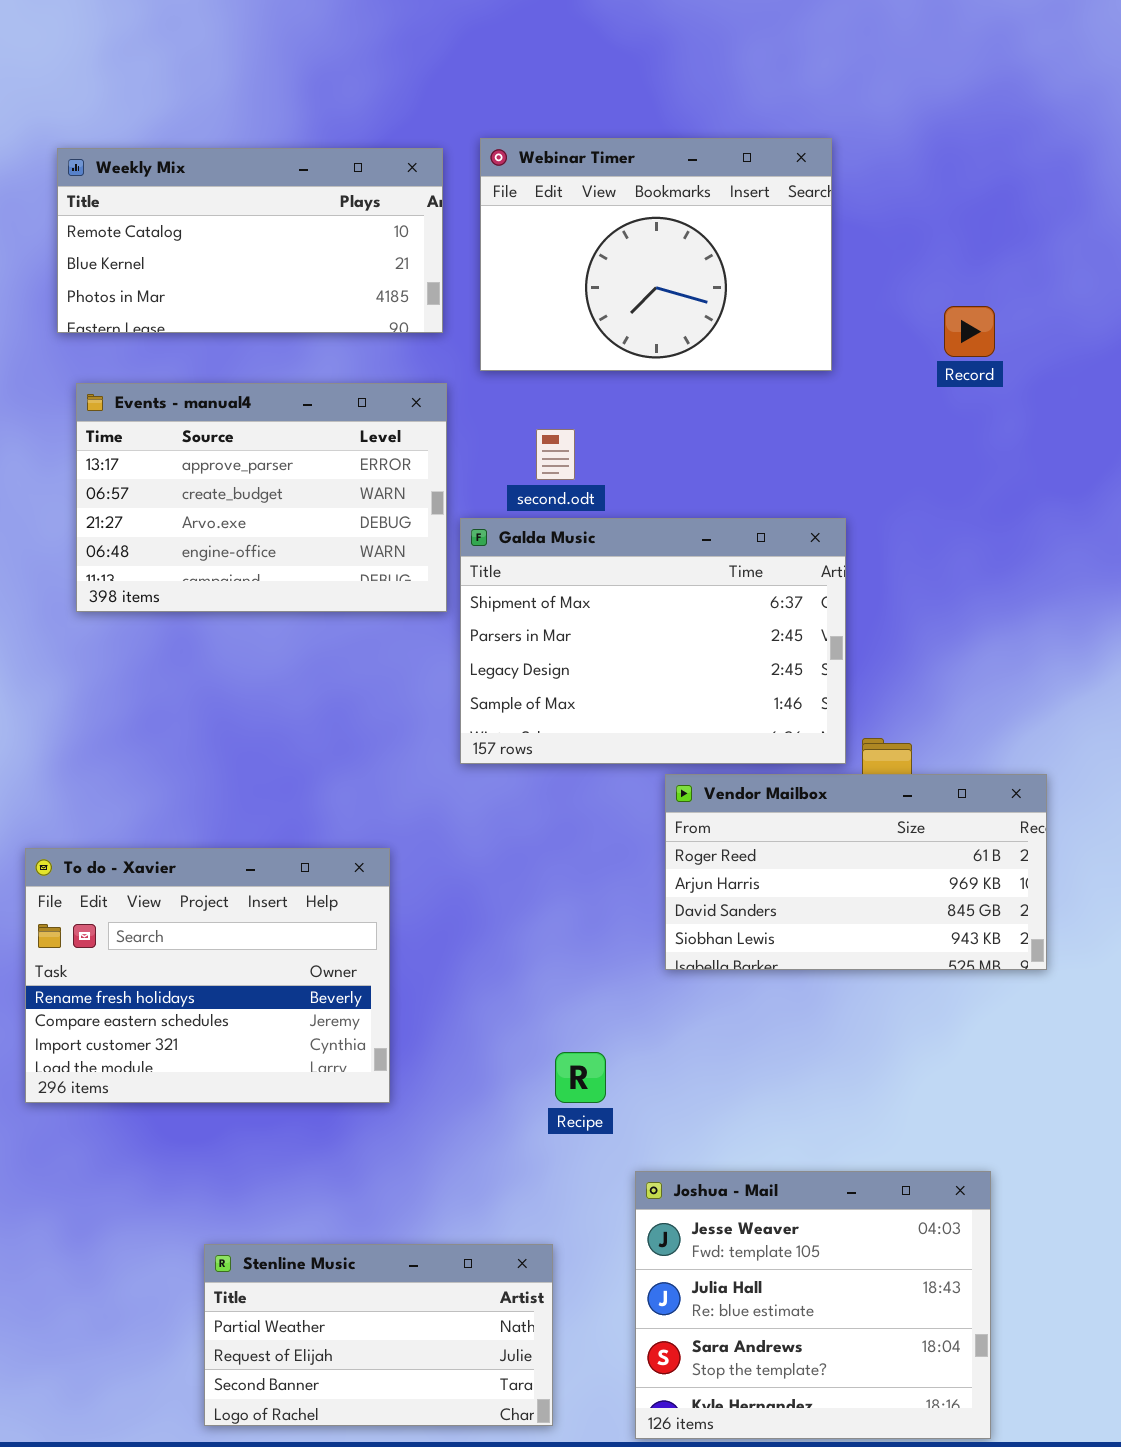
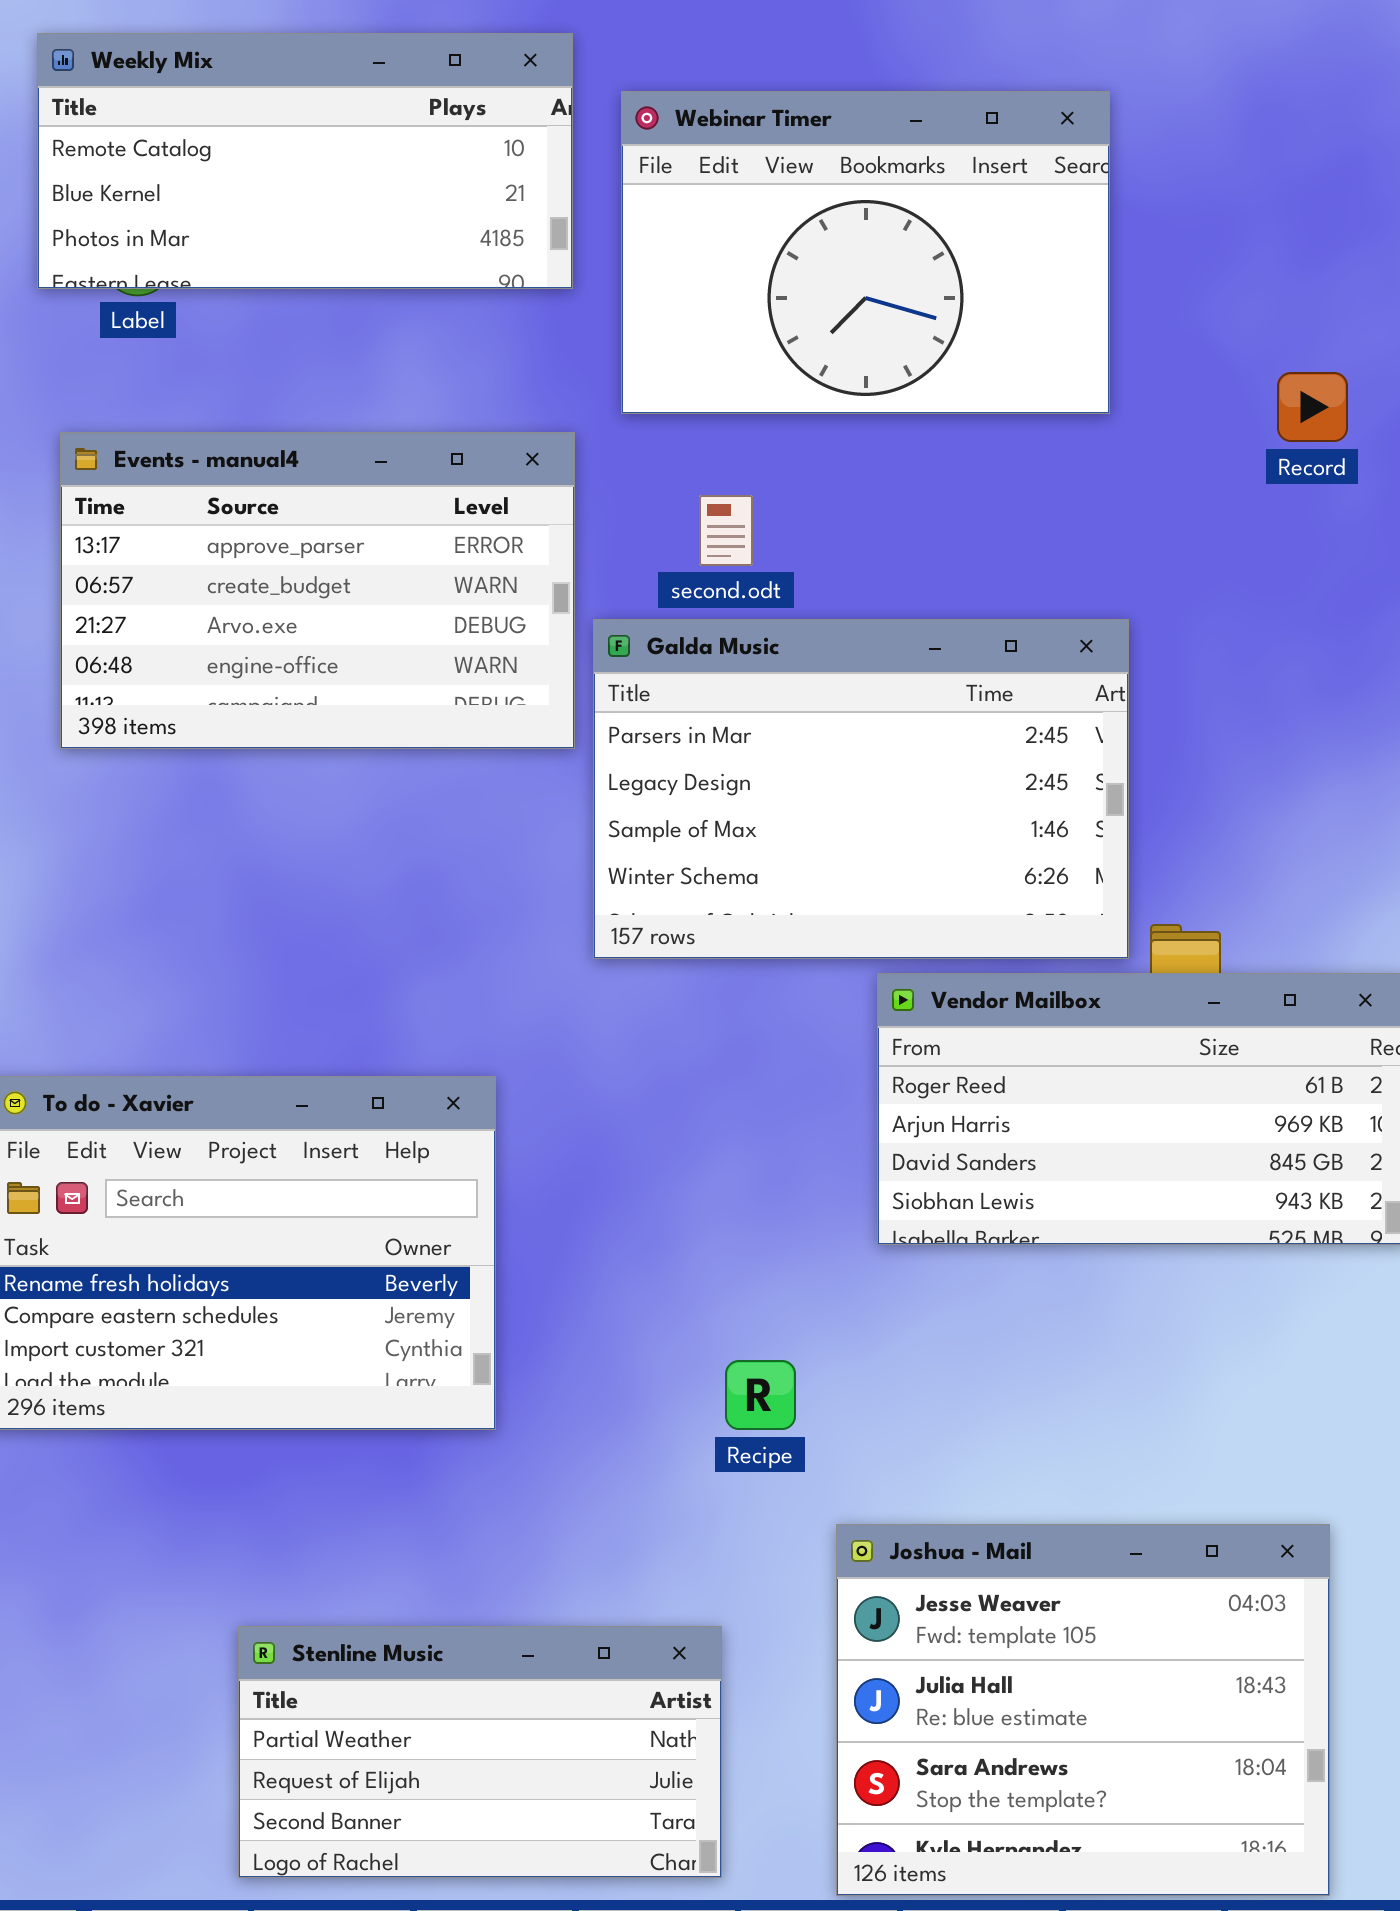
Weekly Mix: [57,148,443,333] -> [37,33,573,289], moved
Record: [944,306,995,357] -> [1277,372,1348,442], moved
Galda Music: [460,518,846,764] -> [593,619,1129,959], scrolled down 1 row

